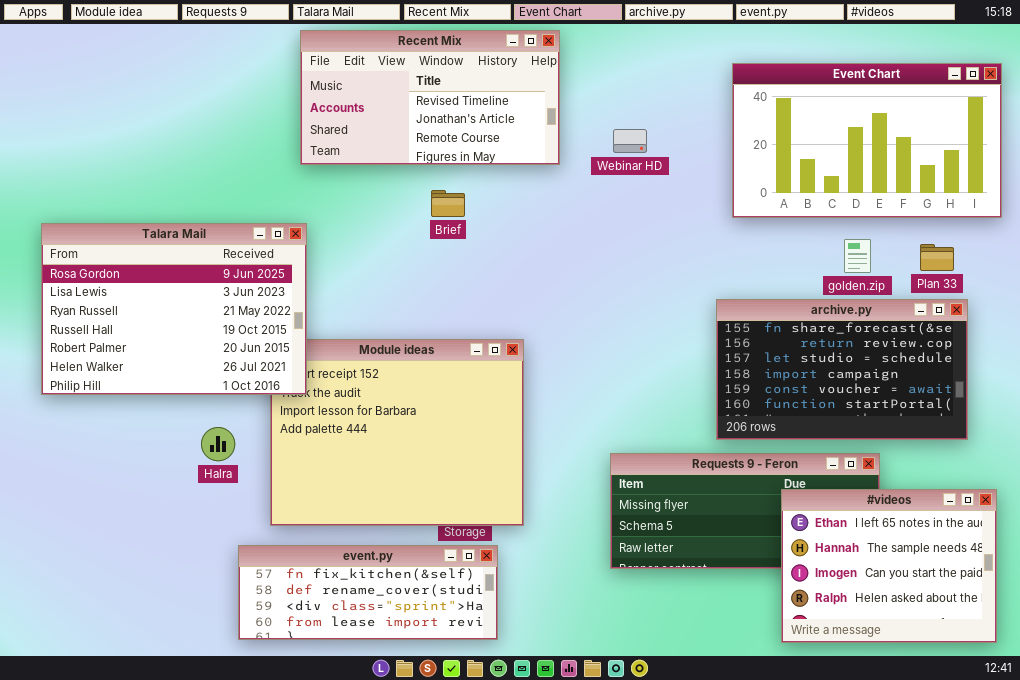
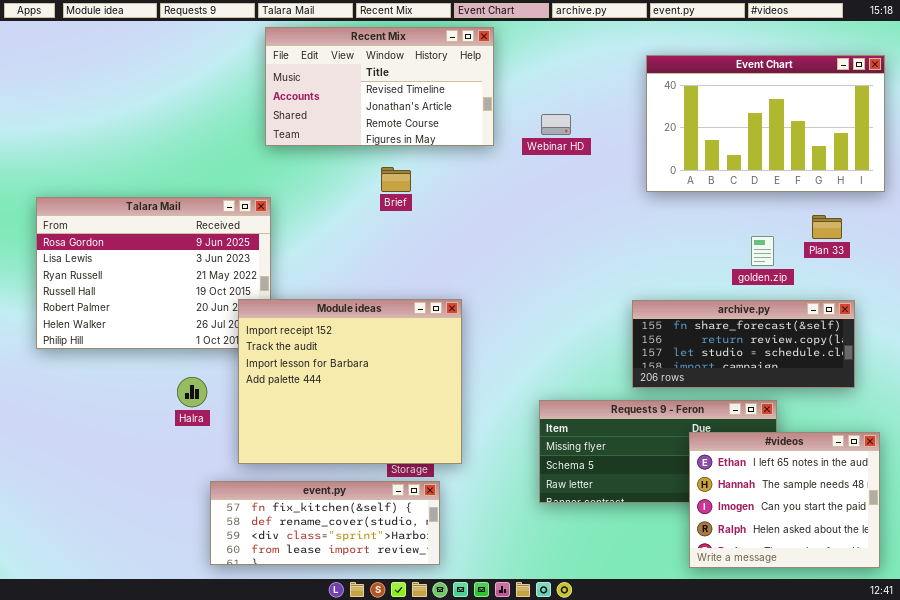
golden.zip: [844,239,871,273] -> [751,236,774,266], moved
archive.py: [716,299,968,440] -> [632,300,855,388], resized
Module ideas: [270,339,524,526] -> [238,299,462,464], raised

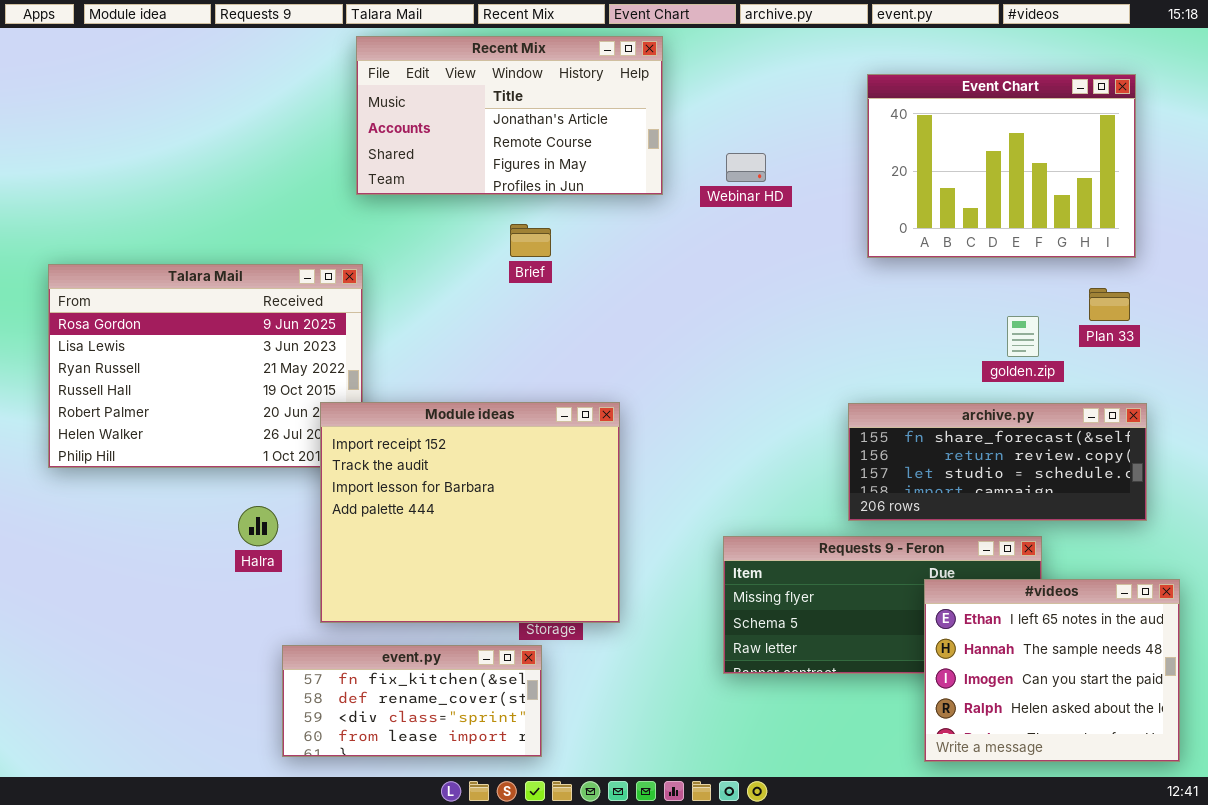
Recent Mix: [265,27,494,146] -> [356,36,663,195], scrolled down 1 row
Event Chart: [646,55,885,192] -> [867,74,1136,258], resized
event.py: [210,481,440,565] -> [282,645,542,757], resized

